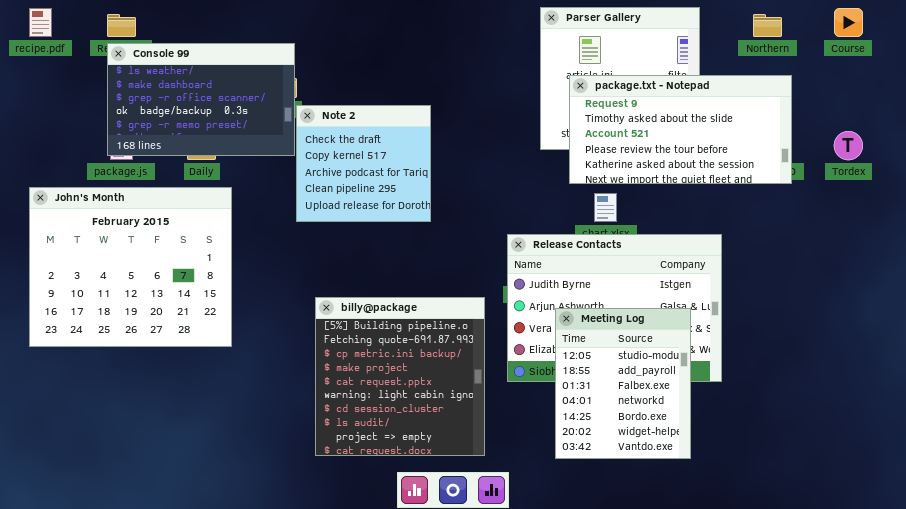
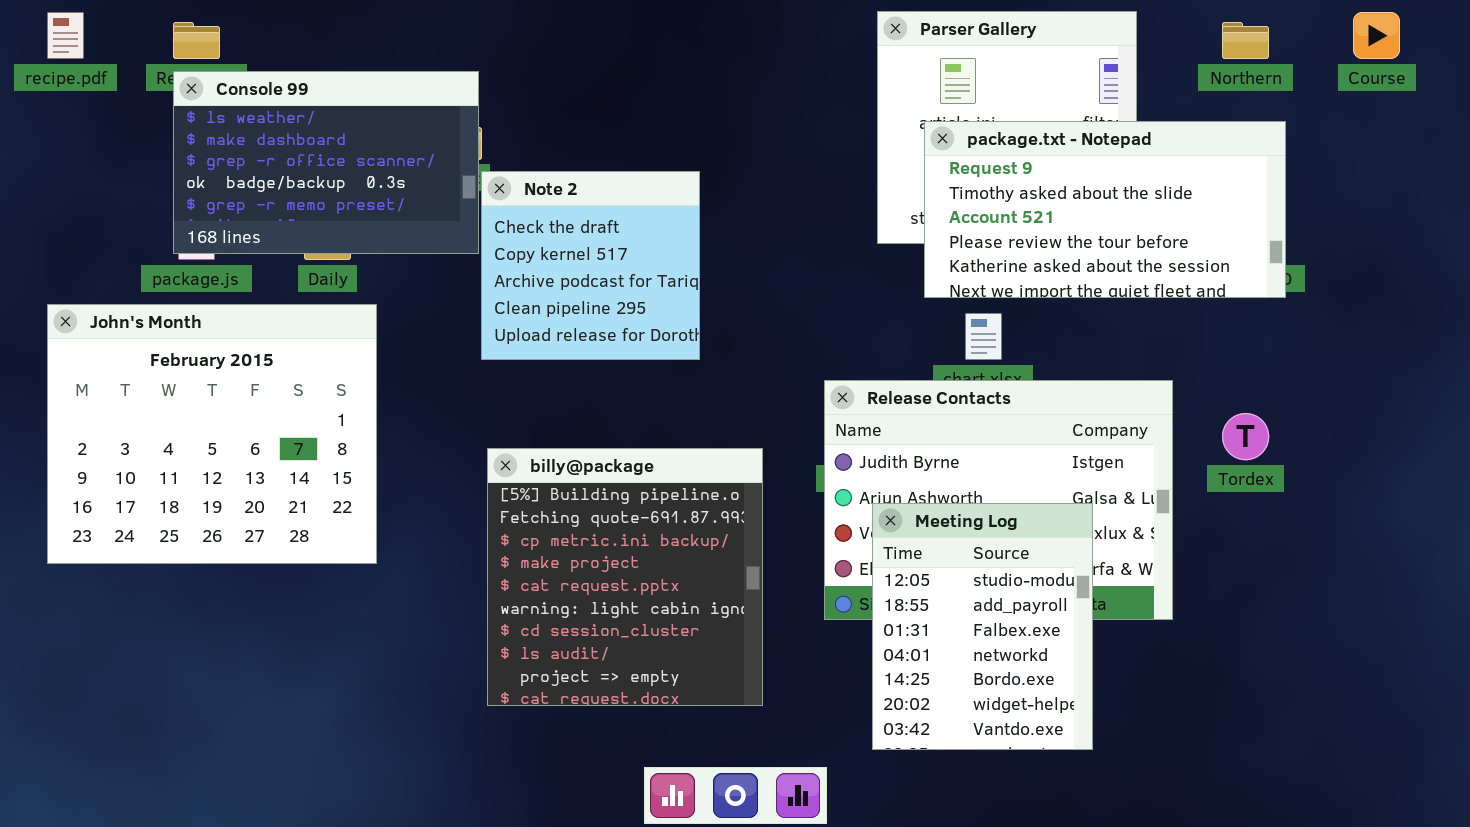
Tordex: [834,131,863,160] -> [1222,413,1269,460], moved
billy@package: [315,297,485,456] -> [487,448,763,706], moved
Meeting Log: [555,308,691,459] -> [872,503,1093,750], moved

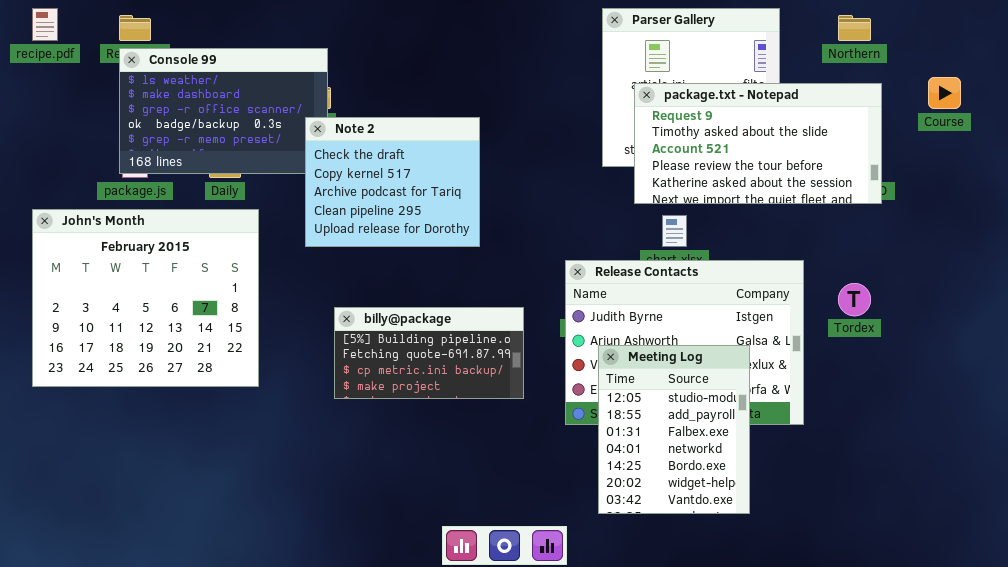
Course: [1353,12,1400,59] -> [928,77,961,109], moved
Note 2: [481,171,700,360] -> [305,117,480,247], resized
billy@package: [487,448,763,706] -> [334,307,524,399], resized

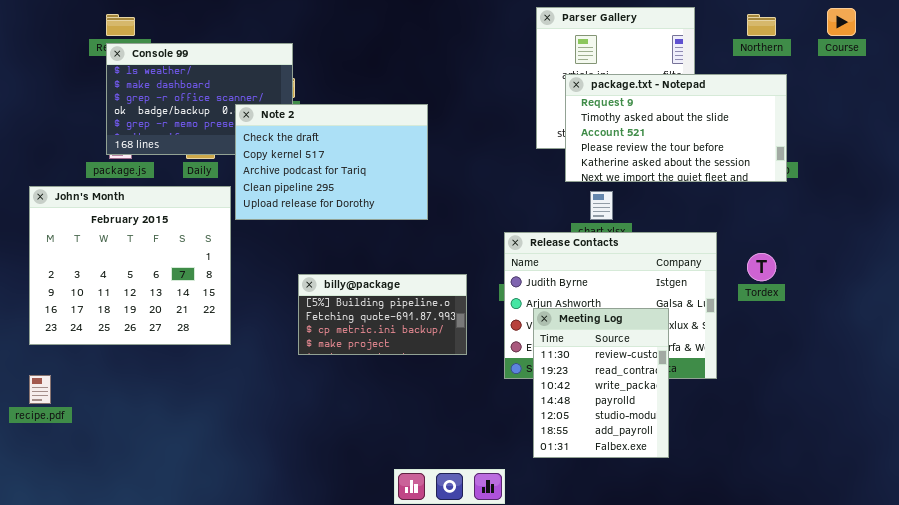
recipe.pdf: [32,8,58,41] -> [29,375,51,404], moved
Course: [928,77,961,109] -> [827,8,856,36], moved
Note 2: [305,117,480,247] -> [235,104,428,220], resized
Meeting Log: [598,345,750,514] -> [533,308,669,458], scrolled up 4 rows

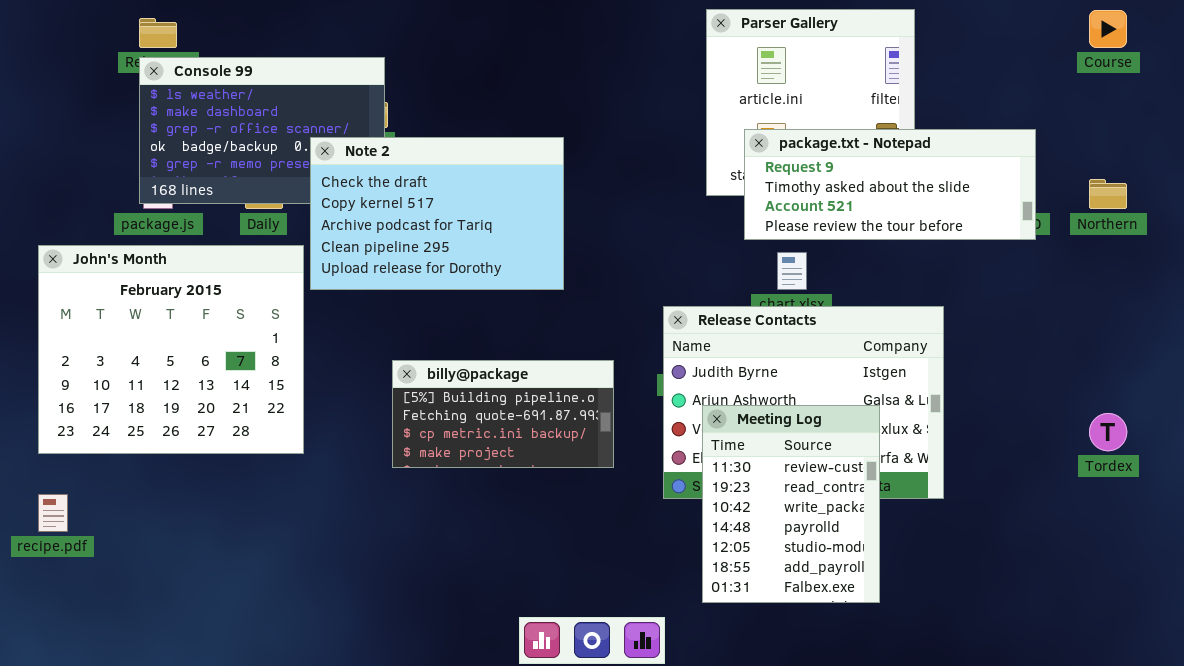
Northern: [747,14,776,36] -> [1089,179,1127,209], moved
package.txt - Notepad: [565,74,787,182] -> [744,129,1036,240], resized
Tordex: [747,253,776,281] -> [1089,413,1127,451], moved

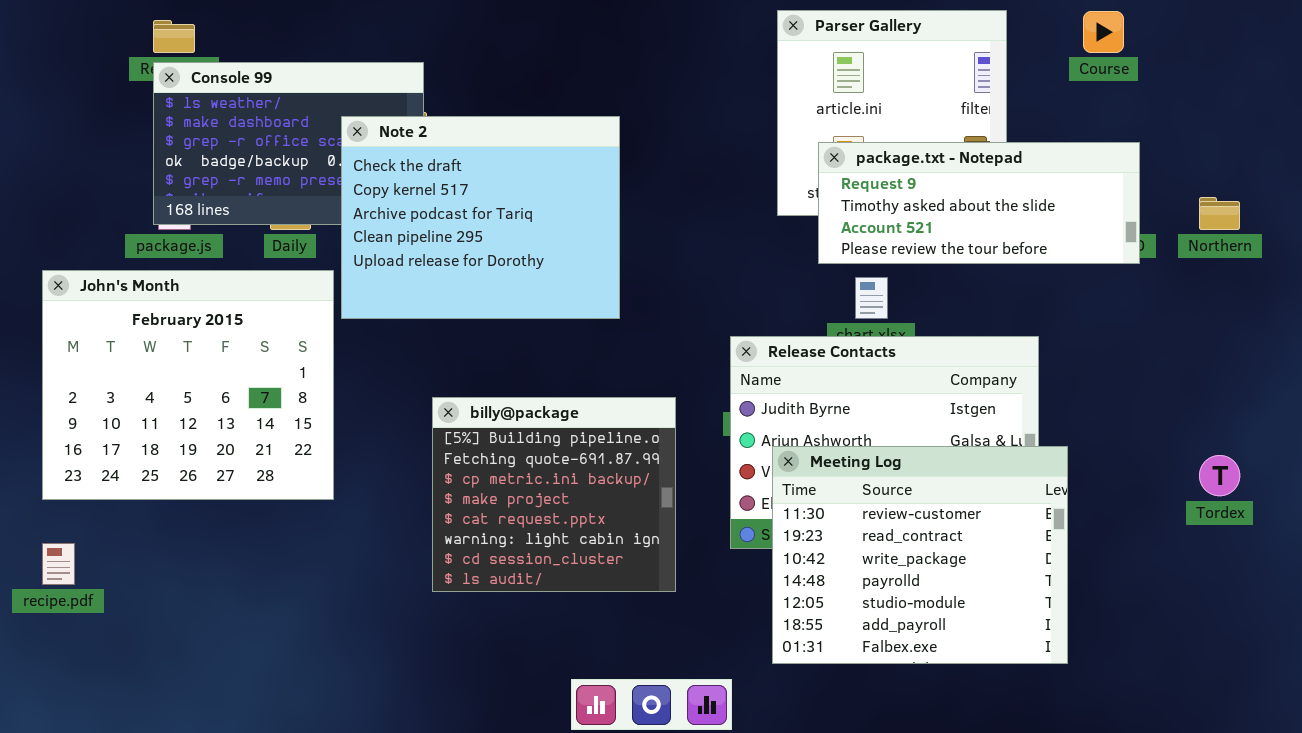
Course: [1089,10,1127,48] -> [1083,11,1124,53], moved
Note 2: [310,137,564,290] -> [341,116,620,319], resized
billy@package: [392,360,614,468] -> [432,397,676,592], resized
Meeting Log: [702,405,880,603] -> [772,446,1068,664], resized

